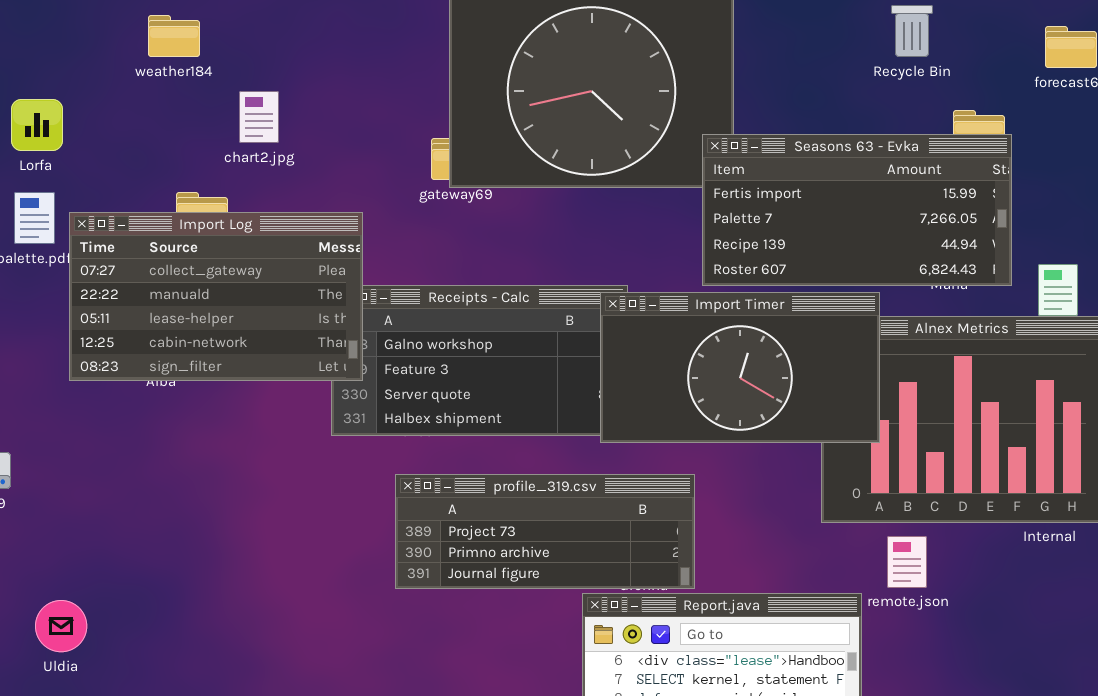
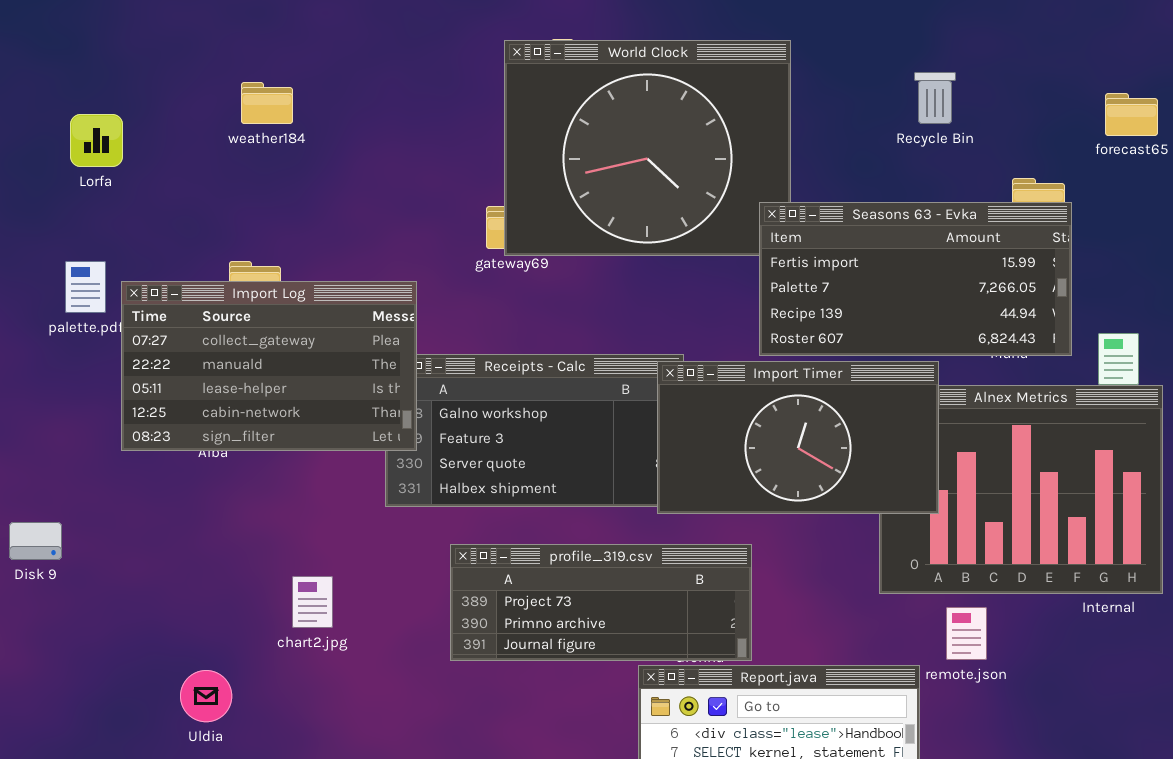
Recycle Bin: [891,5,933,57] -> [914,72,956,124], moved
weather184: [148,15,200,57] -> [241,82,293,124], moved
chart2.jpg: [239,91,279,143] -> [292,576,333,628], moved
Lorfa: [11,99,63,151] -> [70,114,123,167], moved
Uldia: [35,600,87,652] -> [180,670,232,722], moved

